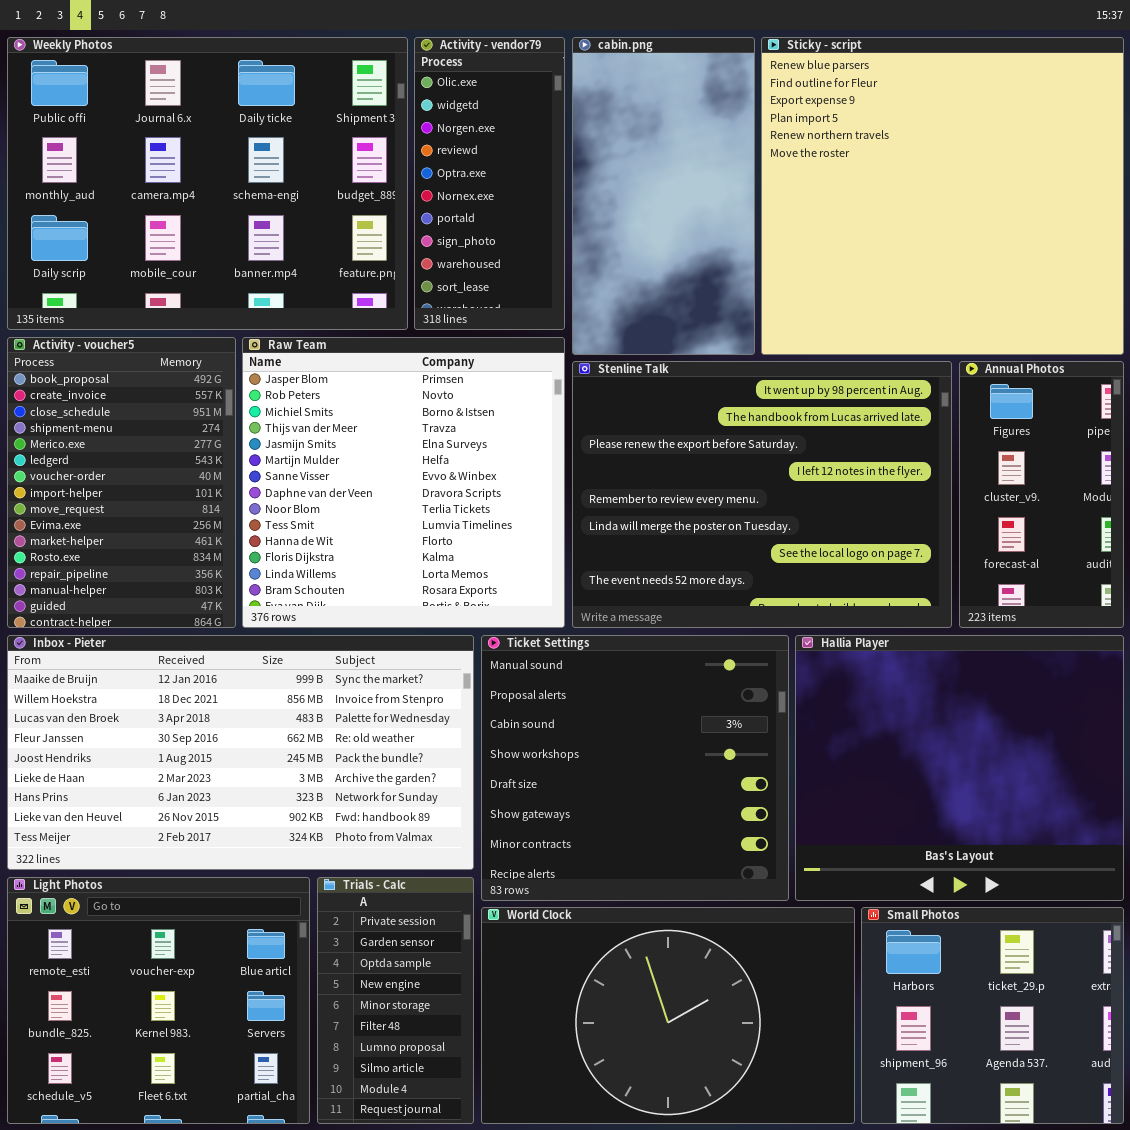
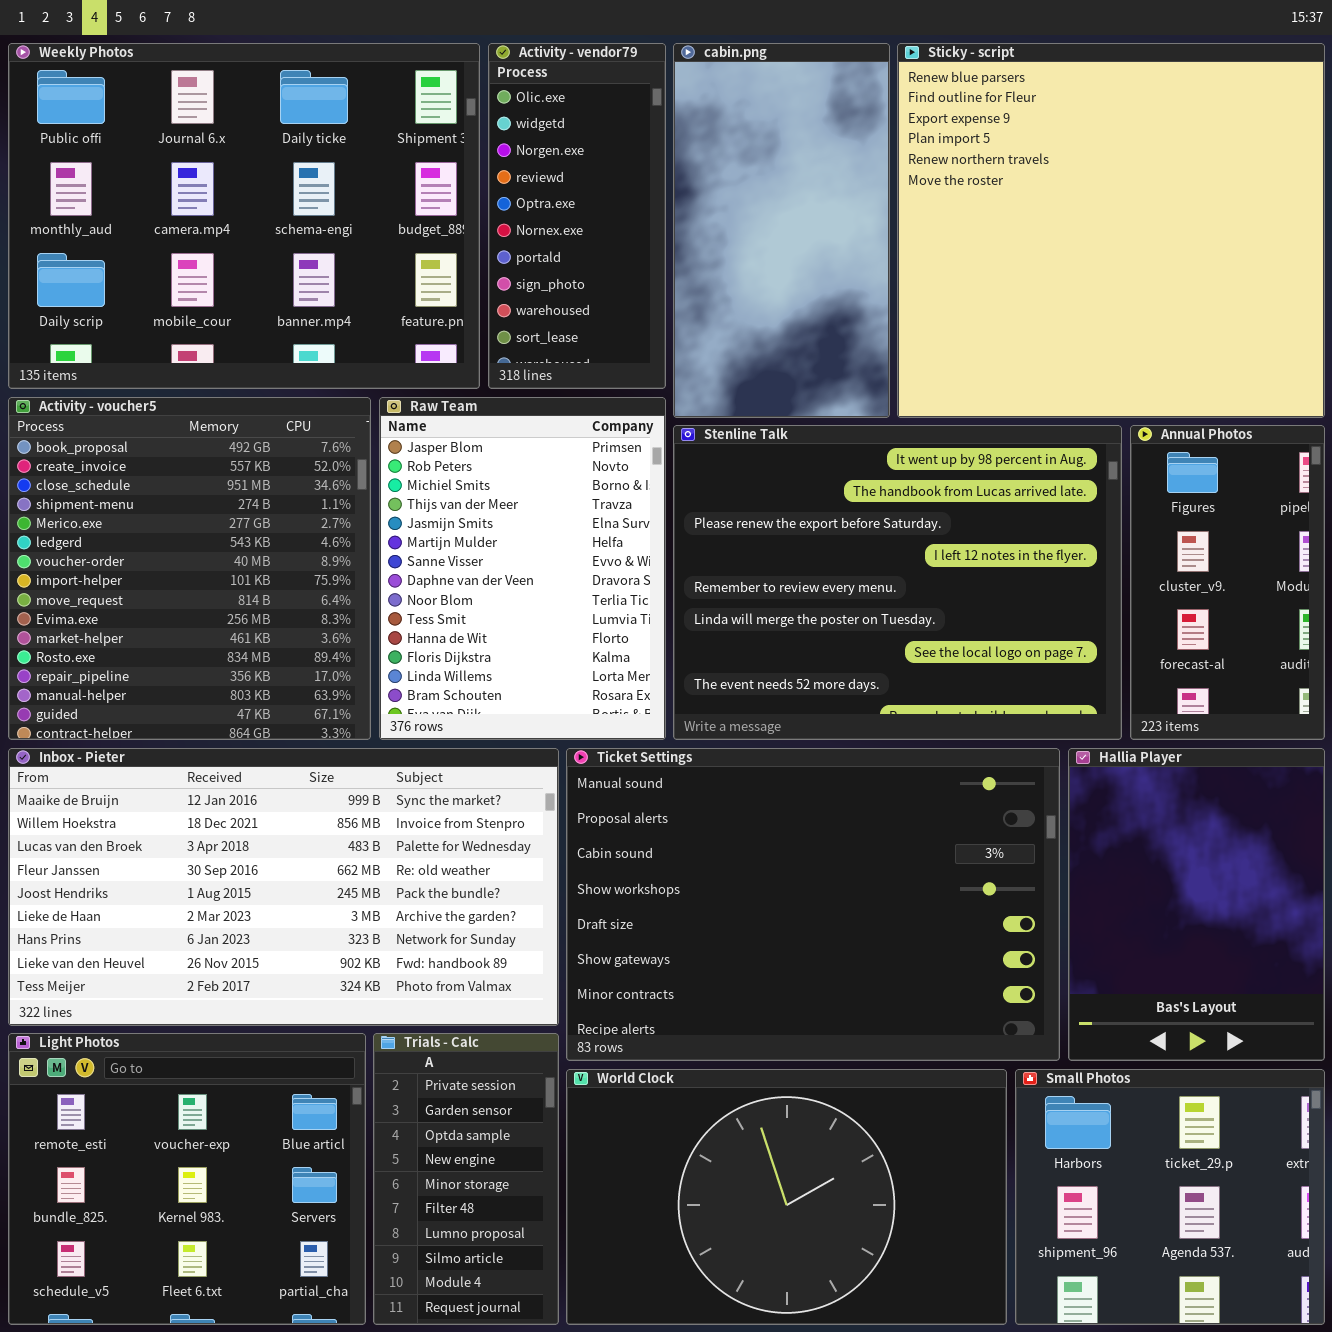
Activity - voucher5: [7,337,236,628] -> [8,397,371,740], resized
Raw Team: [242,337,565,628] -> [379,397,666,740], resized
Ticket Settings: [481,635,789,901] -> [566,748,1060,1061], resized
Hallia Player: [795,635,1124,901] -> [1068,748,1325,1061], resized

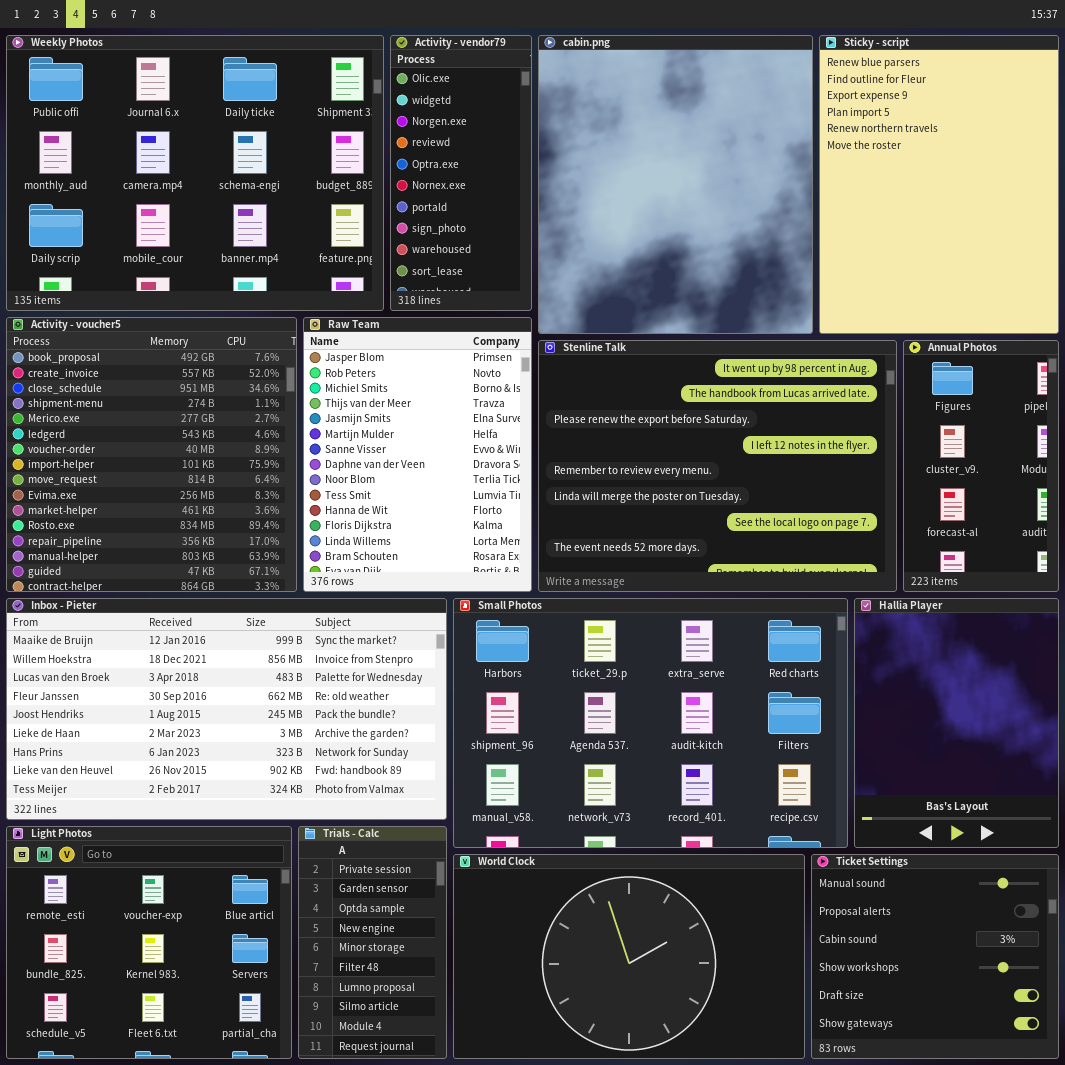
cabin.png: [673,43,890,418] -> [538,35,813,334], resized
Sticky - script: [897,43,1325,418] -> [819,35,1059,334], resized
Ticket Settings: [566,748,1060,1061] -> [811,854,1059,1059], moved, resized
Small Photos: [1015,1069,1325,1325] -> [453,598,848,848], moved, resized

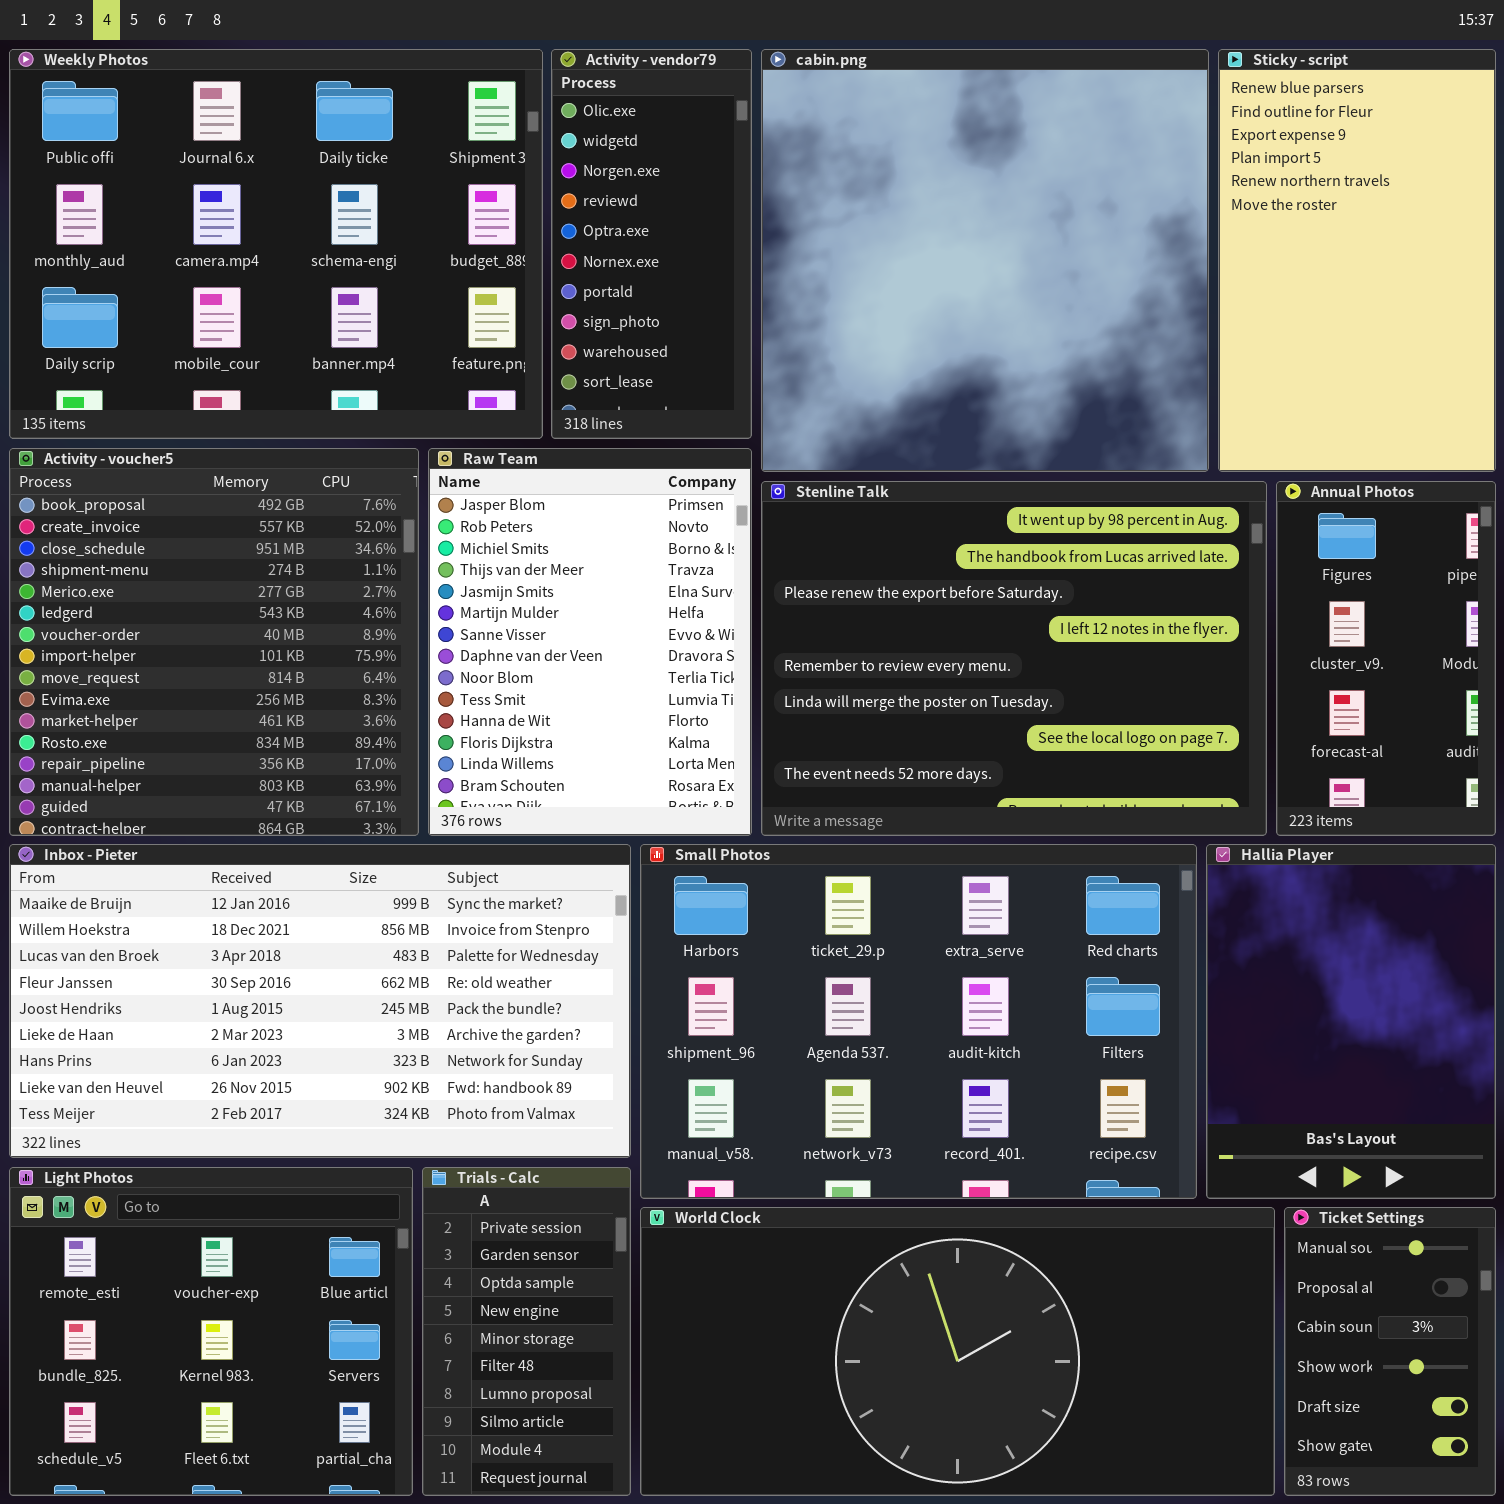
cabin.png: [538,35,813,334] -> [761,49,1209,472], resized
Sticky - script: [819,35,1059,334] -> [1218,49,1496,472], resized
World Clock: [453,854,805,1059] -> [640,1207,1275,1496], resized
Ticket Settings: [811,854,1059,1059] -> [1284,1207,1496,1496], resized

